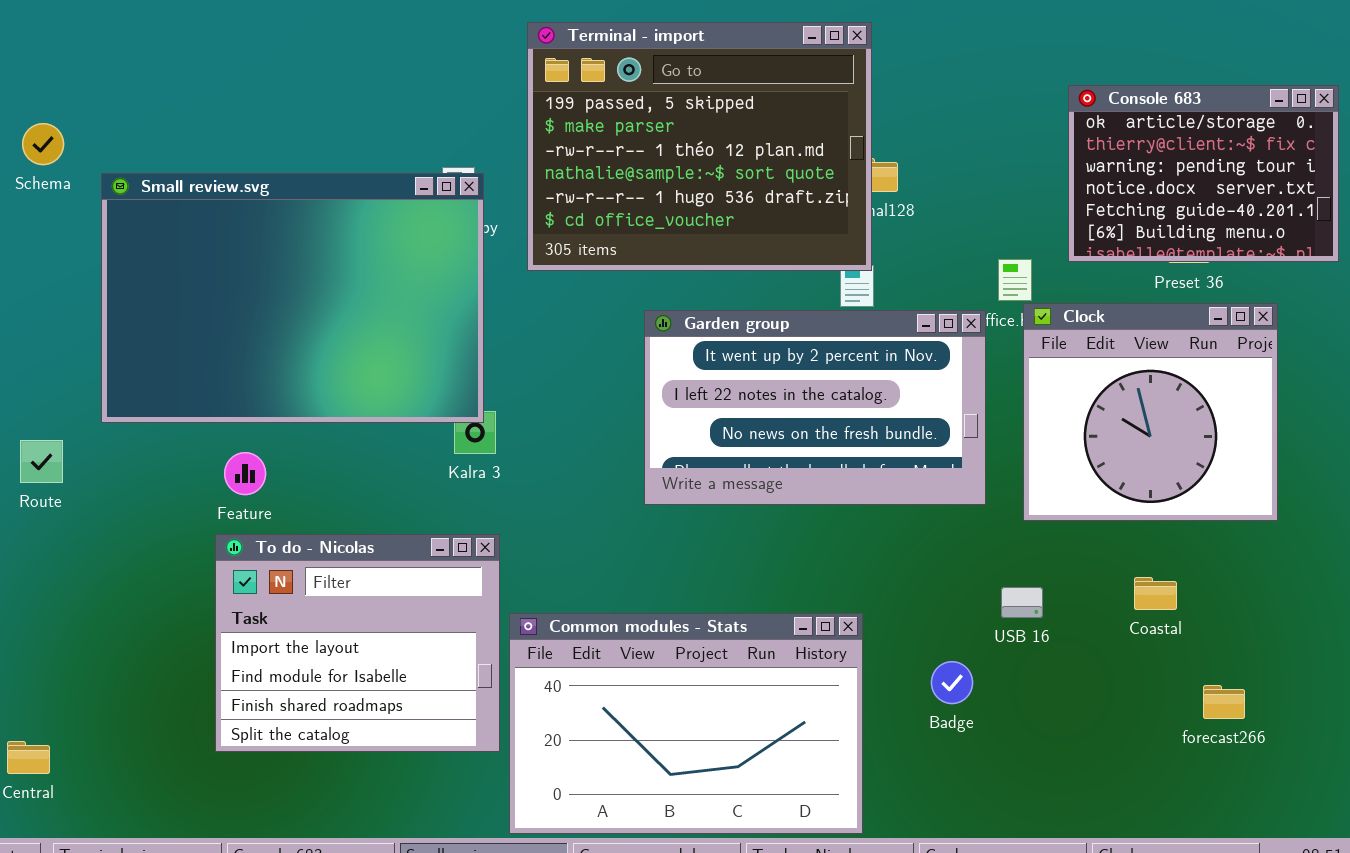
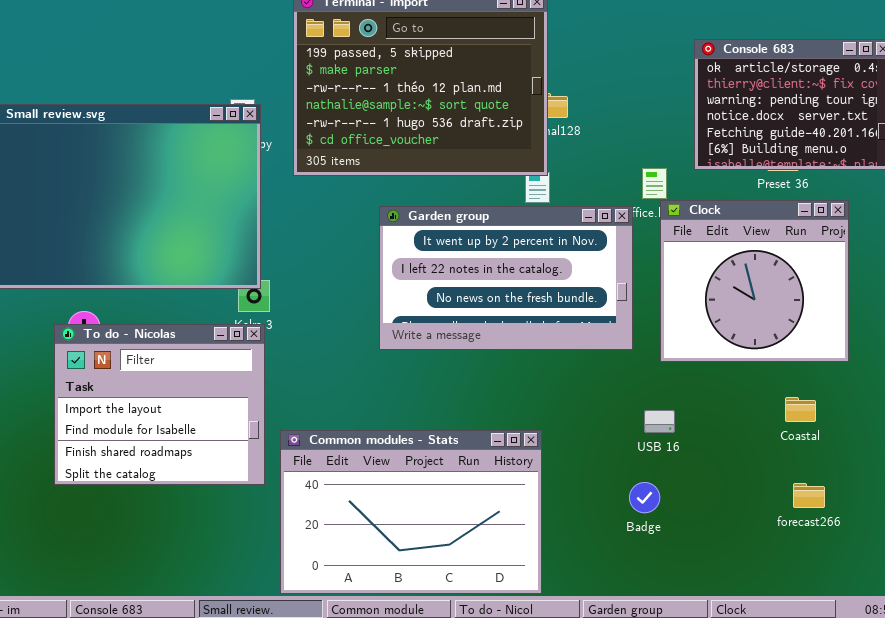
To do - Nicolas: [215,534,500,752] -> [54,324,265,485], moved
Coastal: [1134,577,1177,610] -> [785,397,816,422], moved
Badge: [931,661,973,704] -> [629,482,660,513], moved

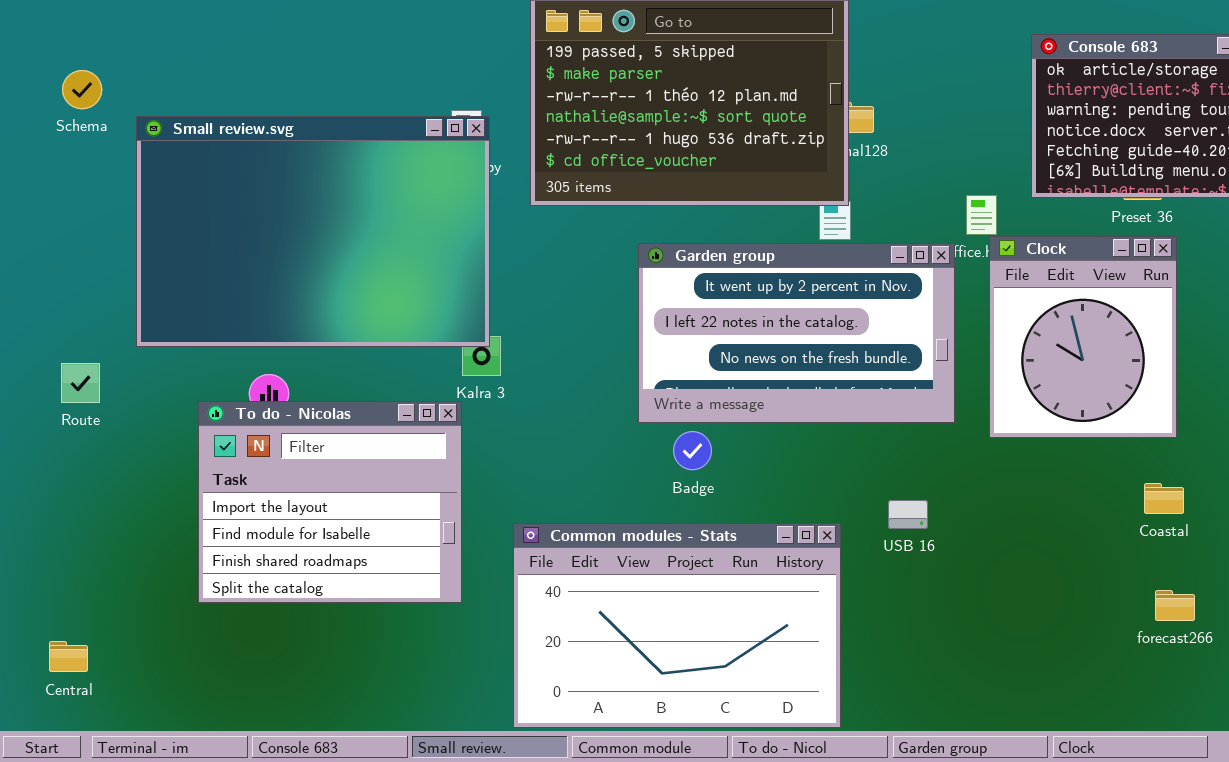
Clock: [660,200,849,362] -> [989,236,1177,438], resized
To do - Nicolas: [54,324,265,485] -> [198,401,462,603], moved
USB 16: [644,410,675,433] -> [888,500,928,529], moved
Badge: [629,482,660,513] -> [673,431,712,470], moved

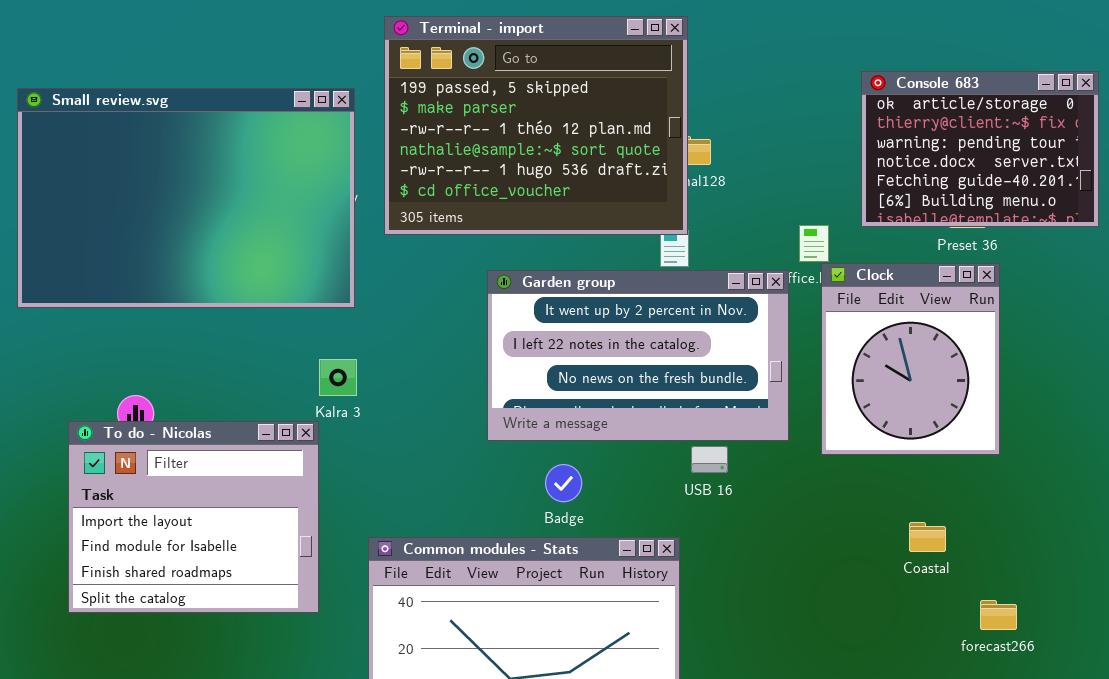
Small review.svg: [136,116,490,347] -> [17,88,355,308], moved
Badge: [673,431,712,470] -> [545,464,582,502], moved
Coastal: [1144,483,1184,514] -> [909,522,946,552], moved
USB 16: [888,500,928,529] -> [691,446,728,473], moved

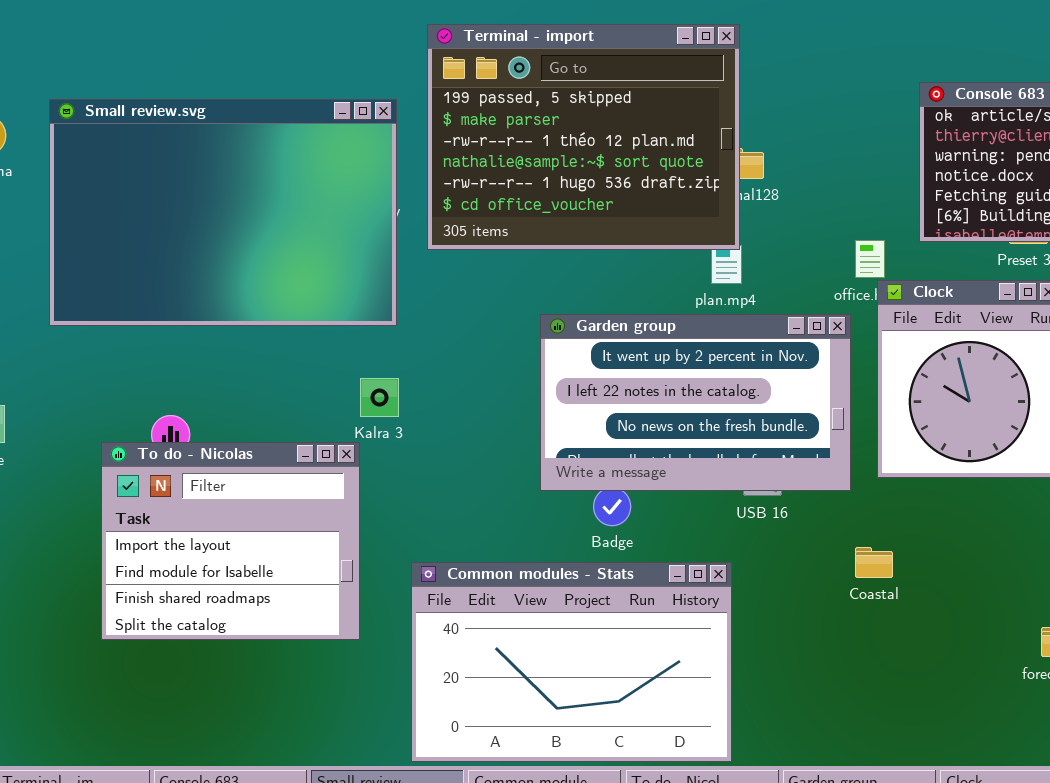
Garden group: [487,270,789,441] -> [540,314,851,491], moved
Coastal: [909,522,946,552] -> [855,547,893,578], moved

